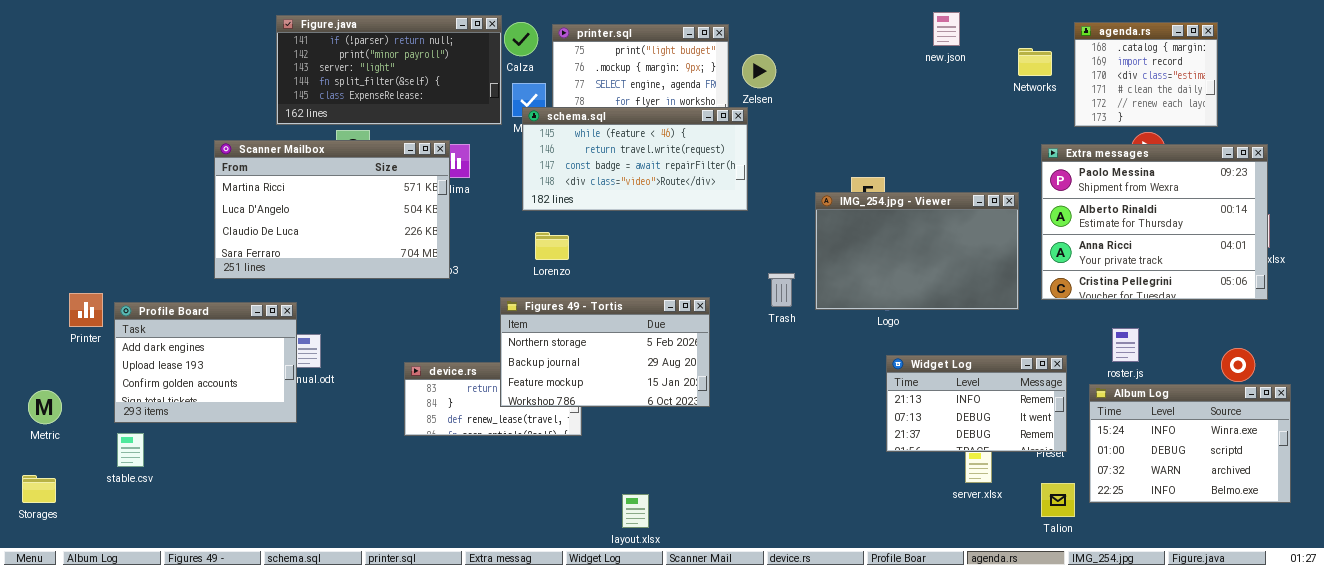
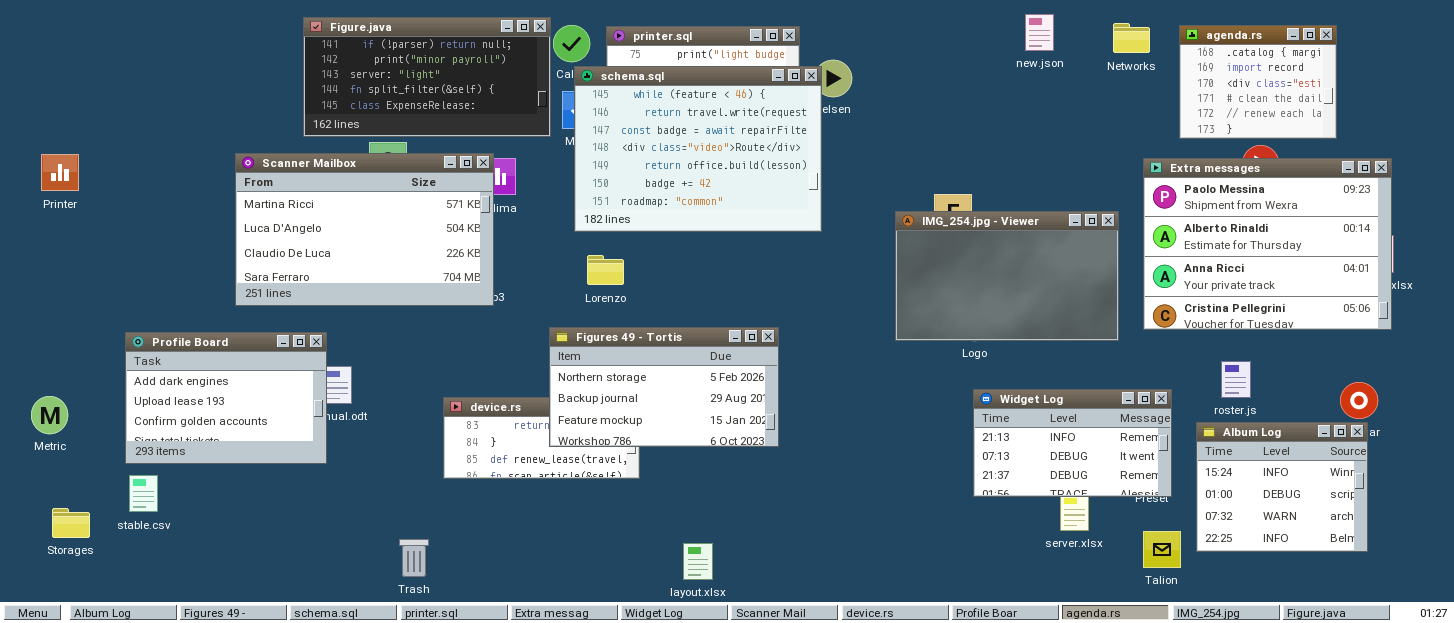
Networks: [1018,48,1052,76] -> [1113,23,1150,53], moved
schema.sql: [522,107,748,211] -> [574,66,822,232], resized
Trash: [768,273,795,307] -> [399,539,429,577], moved
Printer: [69,293,103,327] -> [41,154,79,191], moved
Album Log: [1089,384,1291,503] -> [1196,422,1368,552], resized
Metric: [28,390,62,424] -> [31,396,68,434], moved
Storages: [22,475,56,503] -> [52,508,90,538], moved

